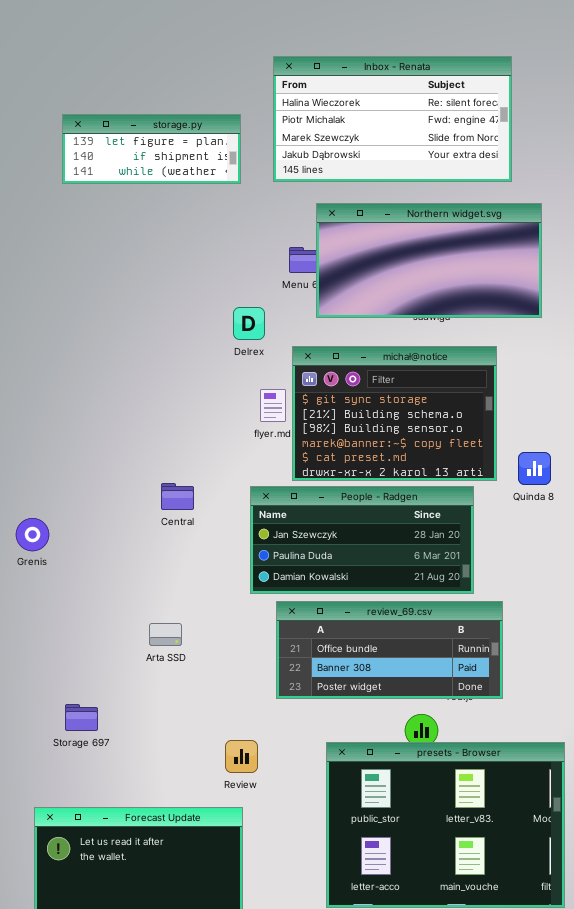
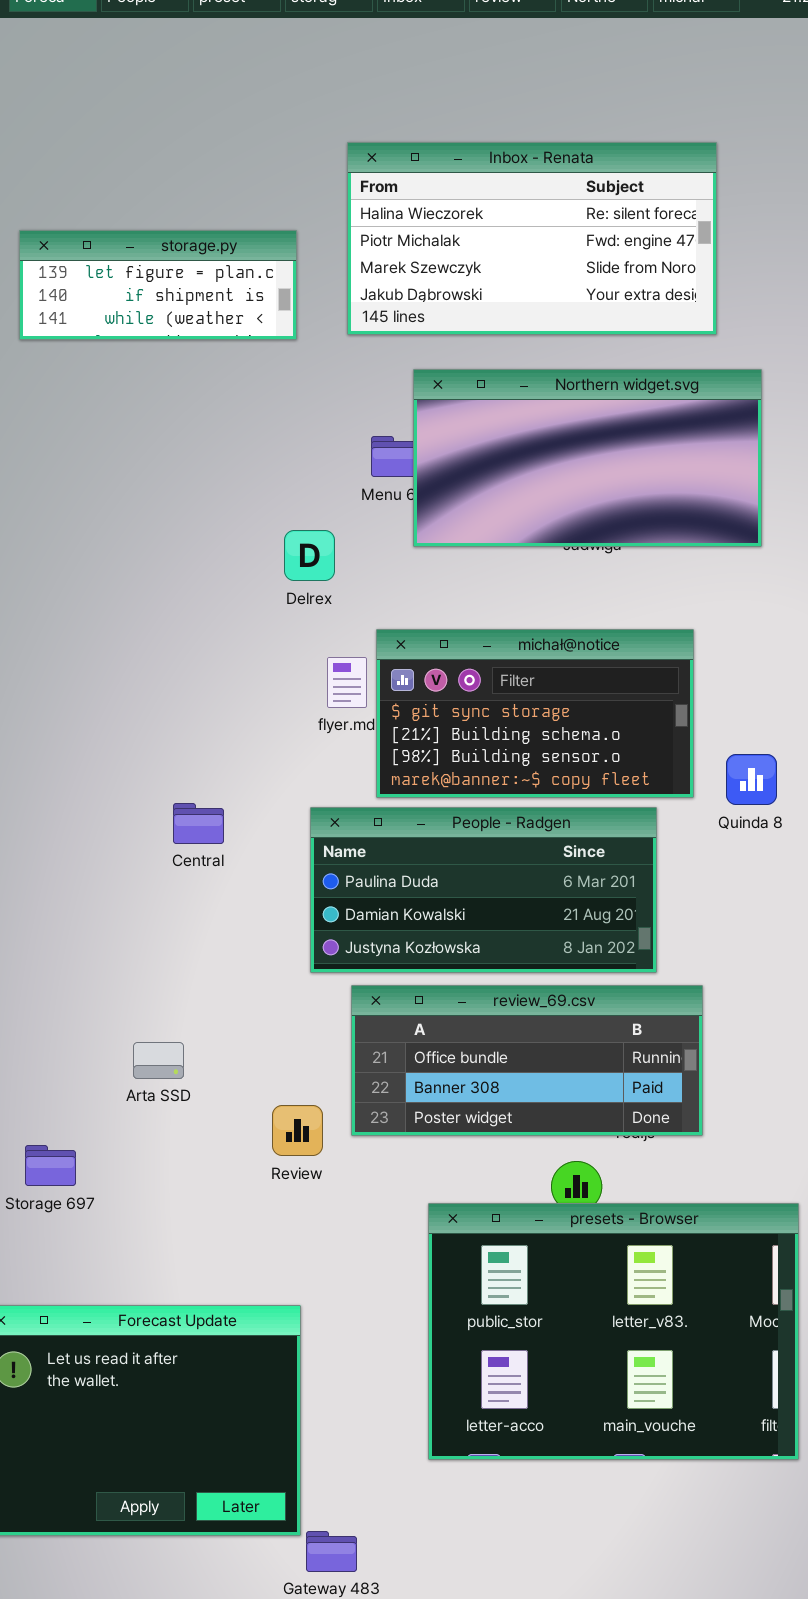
michał@notice: [292,346,497,481] -> [376,629,694,798], resized
People - Radgen: [250,486,474,594] -> [310,807,657,973], scrolled down 1 row
Arta SSD: [149,623,182,646] -> [133,1042,184,1079], moved
Review: [225,740,258,773] -> [272,1105,323,1156], moved

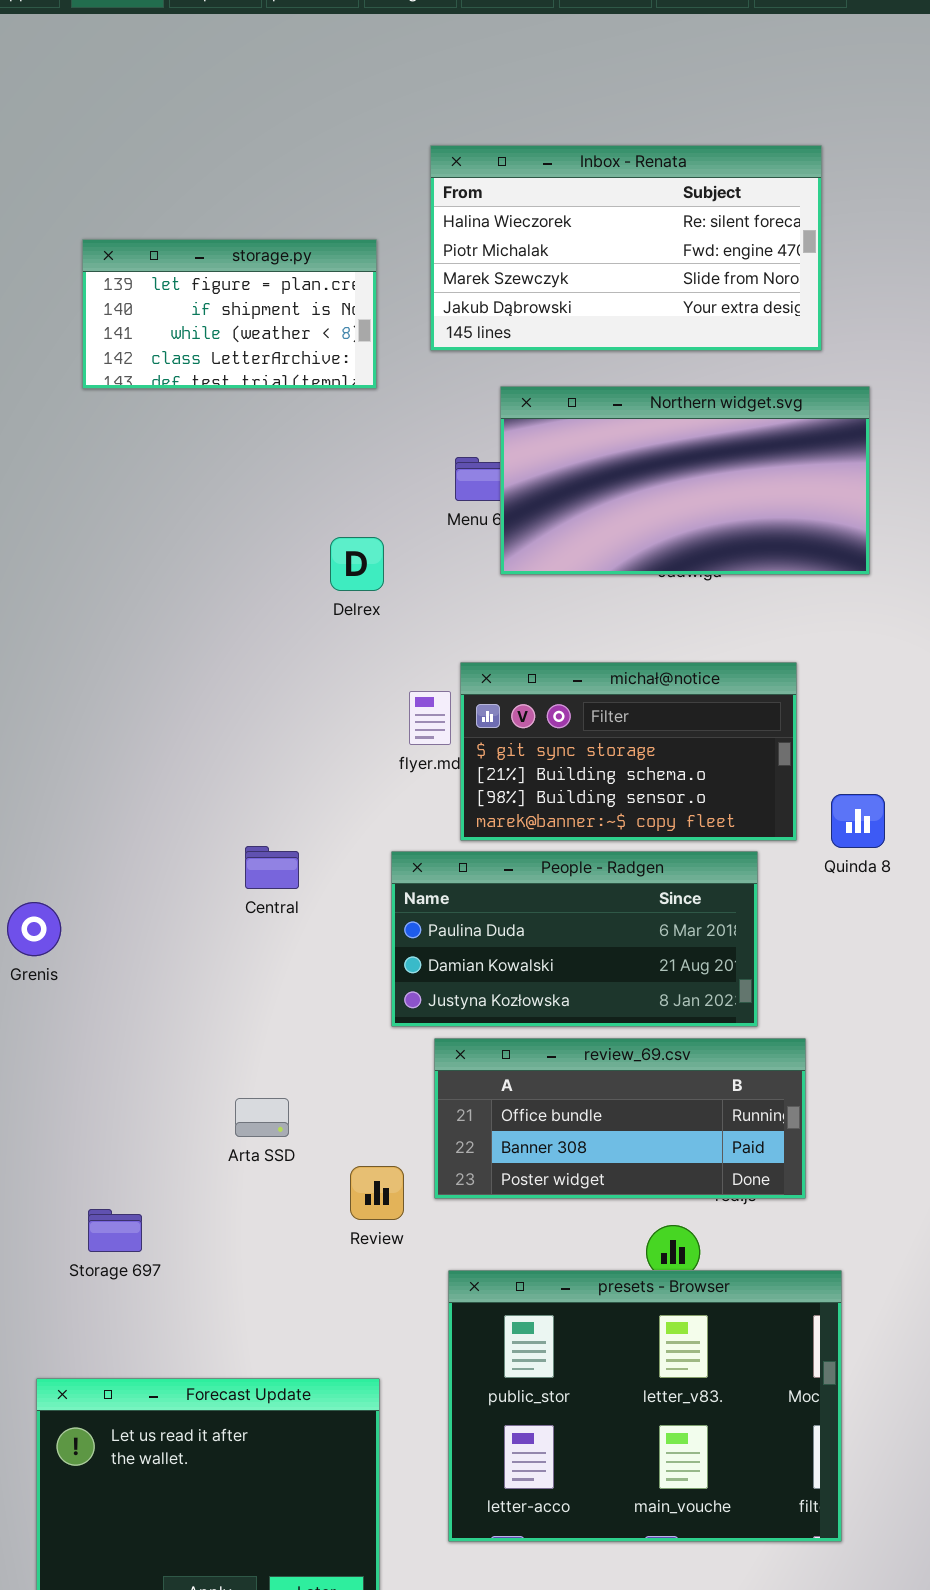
storage.py: [19,230,297,340] -> [82,239,377,389], resized
Delrex: [284,530,335,581] -> [330,537,384,591], moved
Arta SSD: [133,1042,184,1079] -> [235,1098,289,1137], moved
presets - Browser: [428,1203,799,1460] -> [448,1270,842,1542], moved

